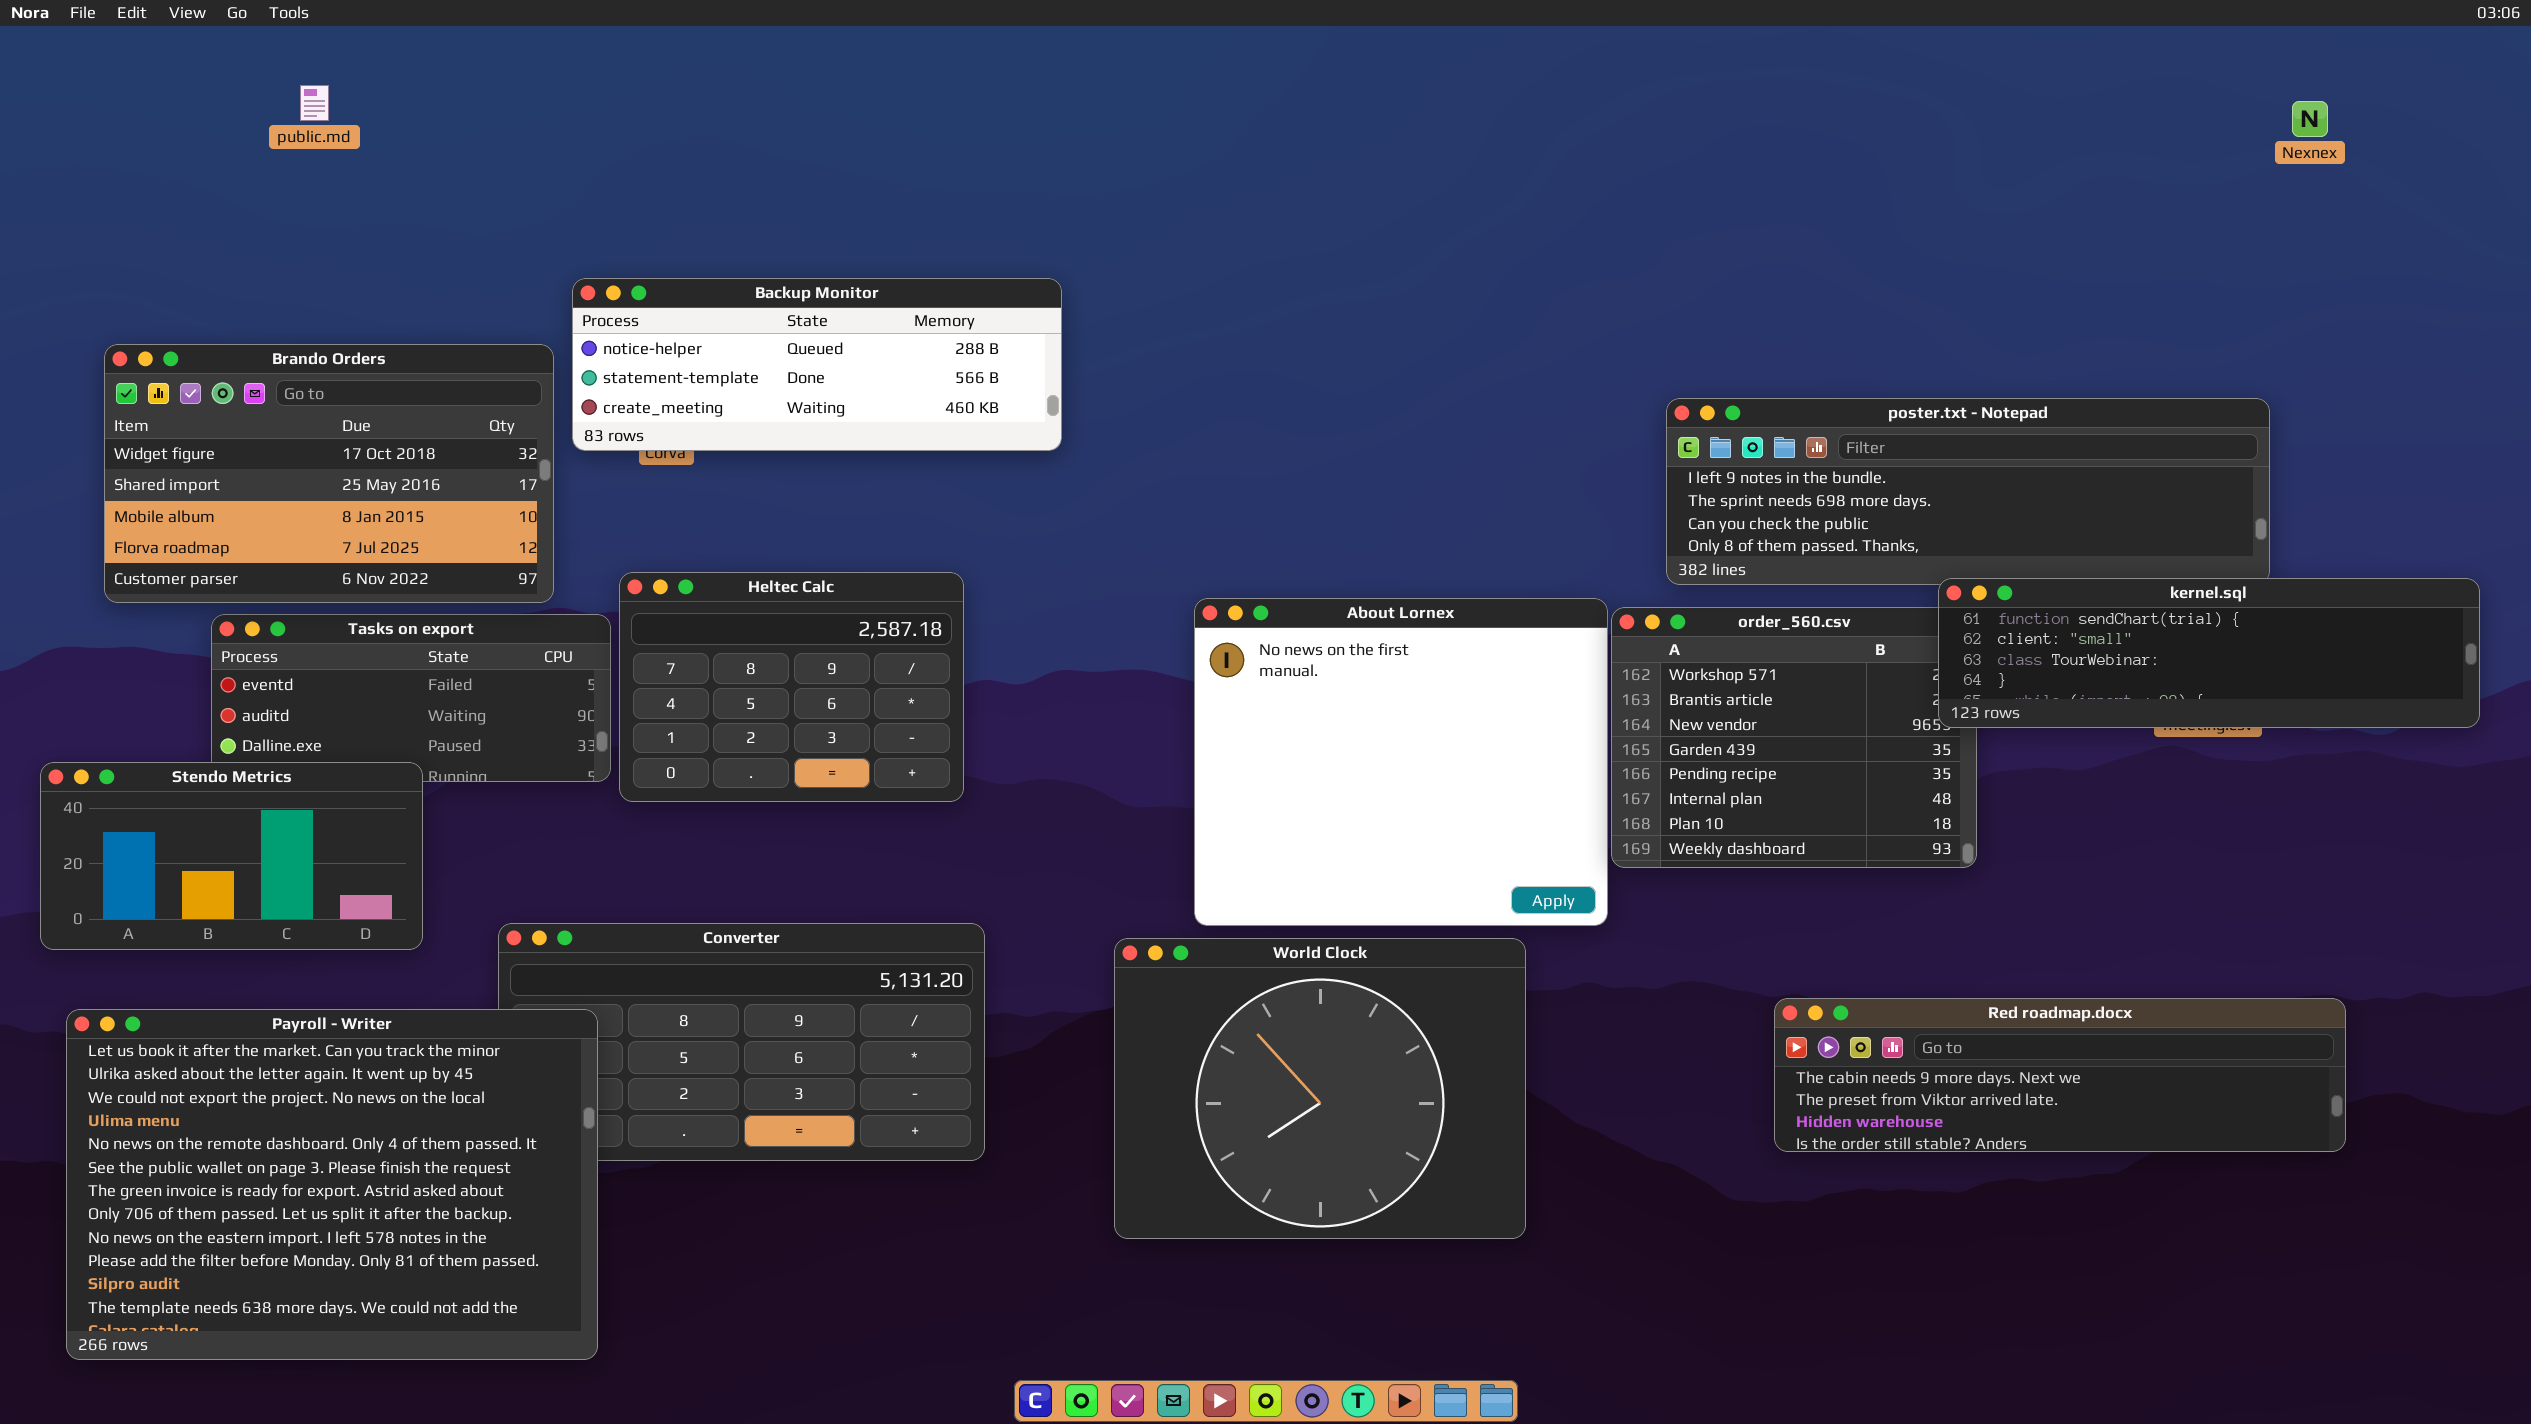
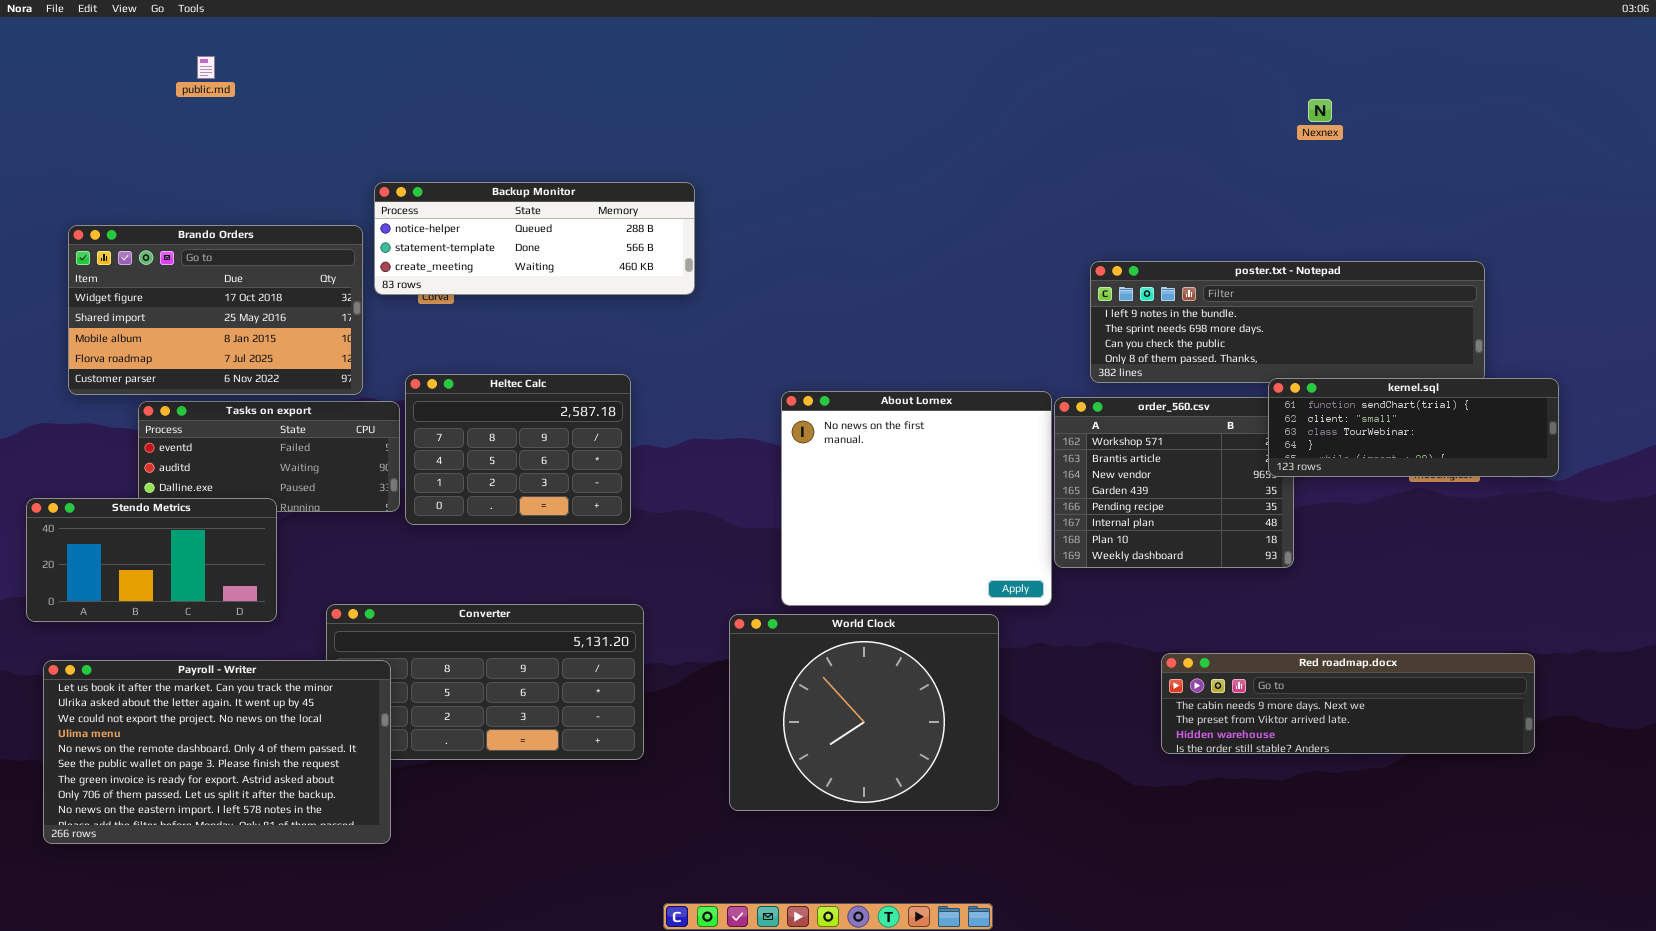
Nexnex: [2292,101,2328,137] -> [1308,99,1332,122], moved
kernel.sql: [1938,578,2480,728] -> [1268,378,1559,477], resized
Payroll - Writer: [66,1009,598,1360] -> [43,660,391,844], resized

